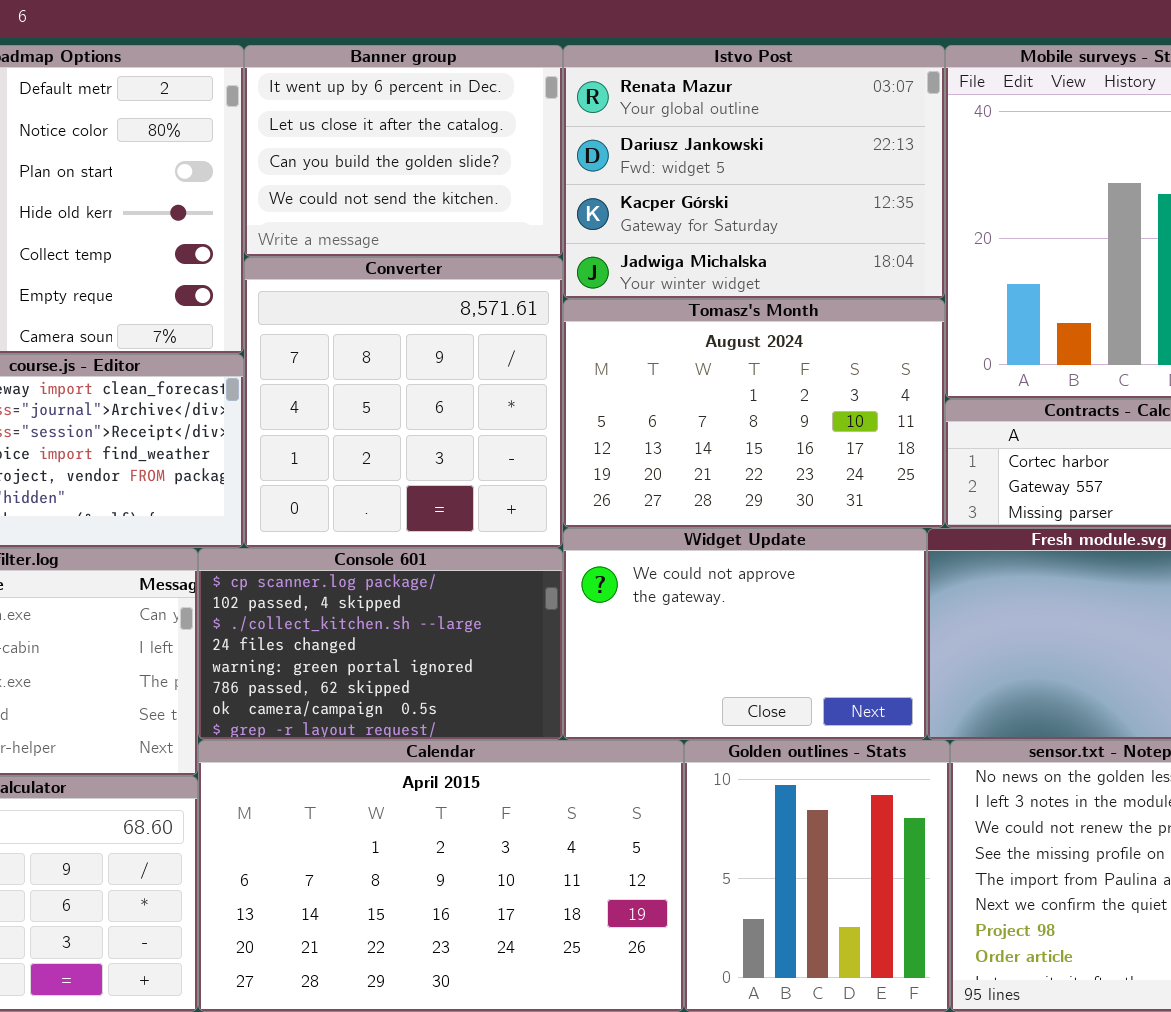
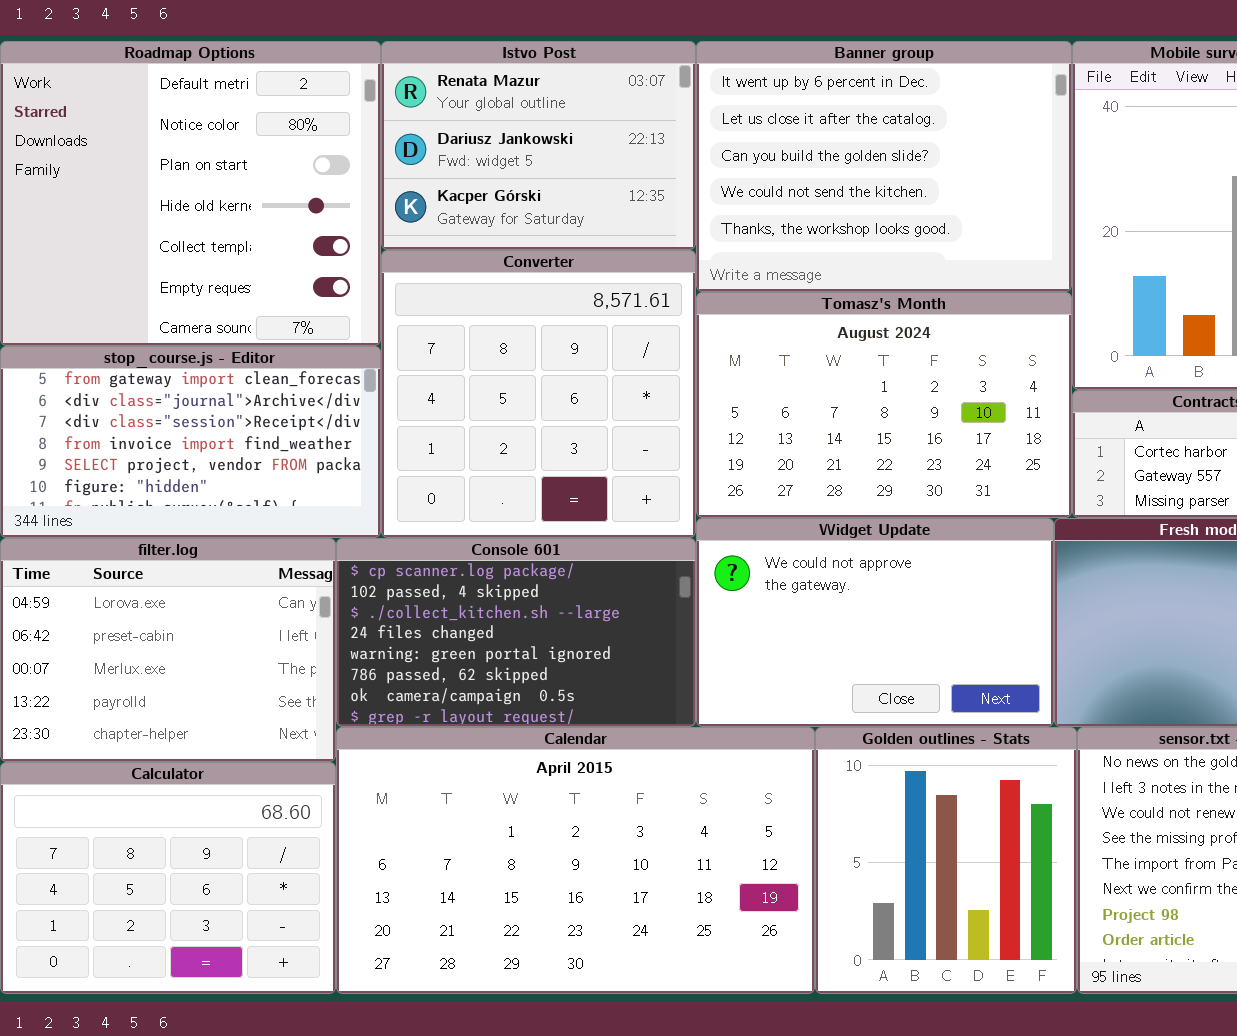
Banner group: [244,45,563,257] -> [696,41,1072,292], moved, resized
Istvo Post: [563,45,945,299] -> [381,41,696,250], moved, resized

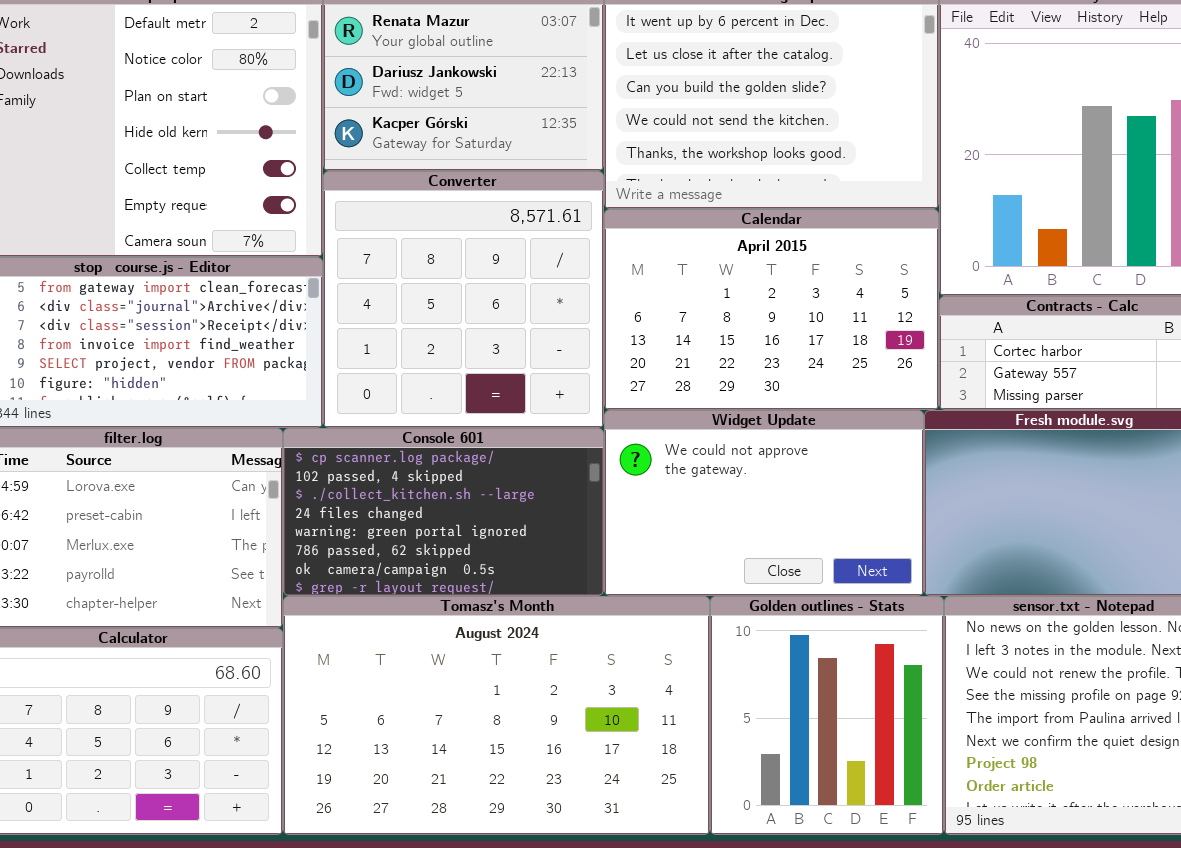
Tomasz's Month: [696,292,1072,518] -> [283,596,710,835], moved, resized
Calendar: [336,727,815,994] -> [604,209,939,410], moved, resized

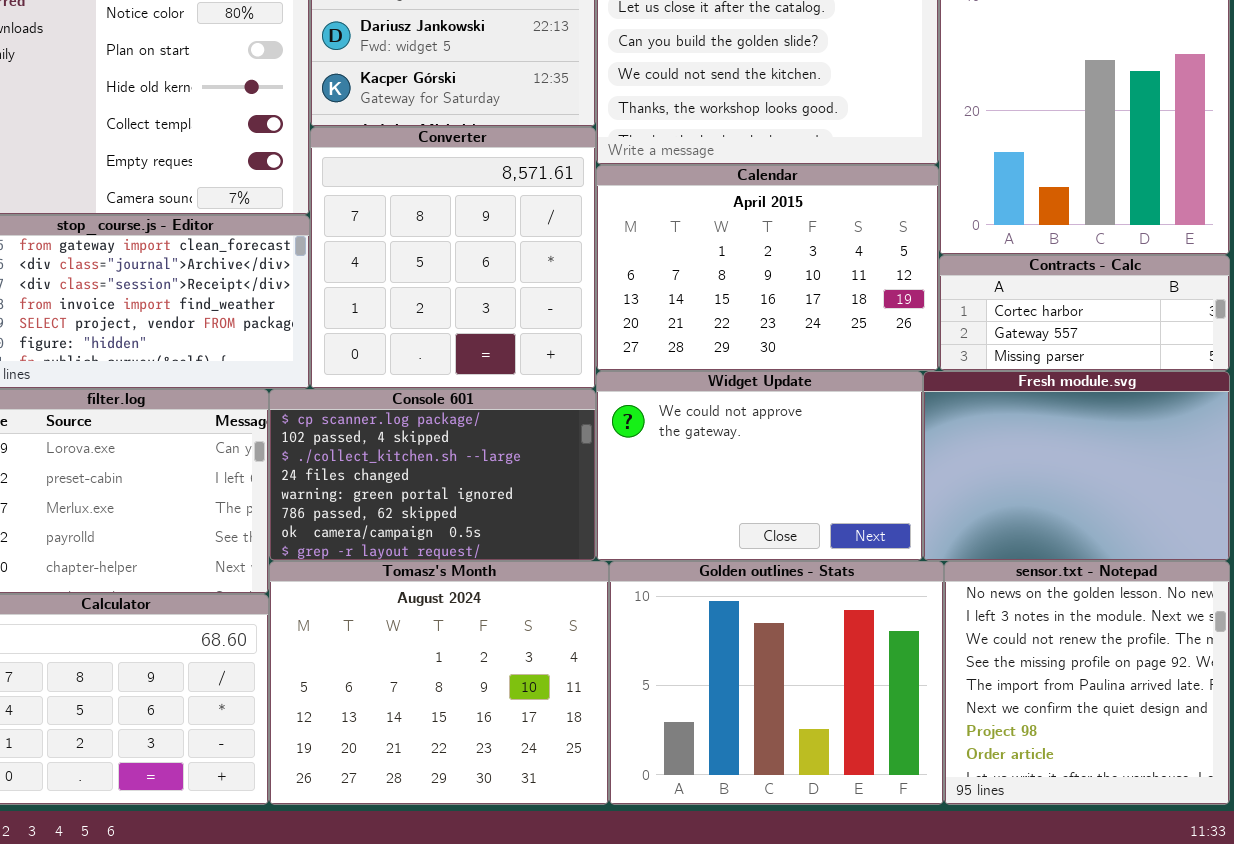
Tomasz's Month: [283,596,710,835] -> [269,561,609,805], resized
Golden outlines - Stats: [710,596,944,835] -> [609,561,944,805], resized

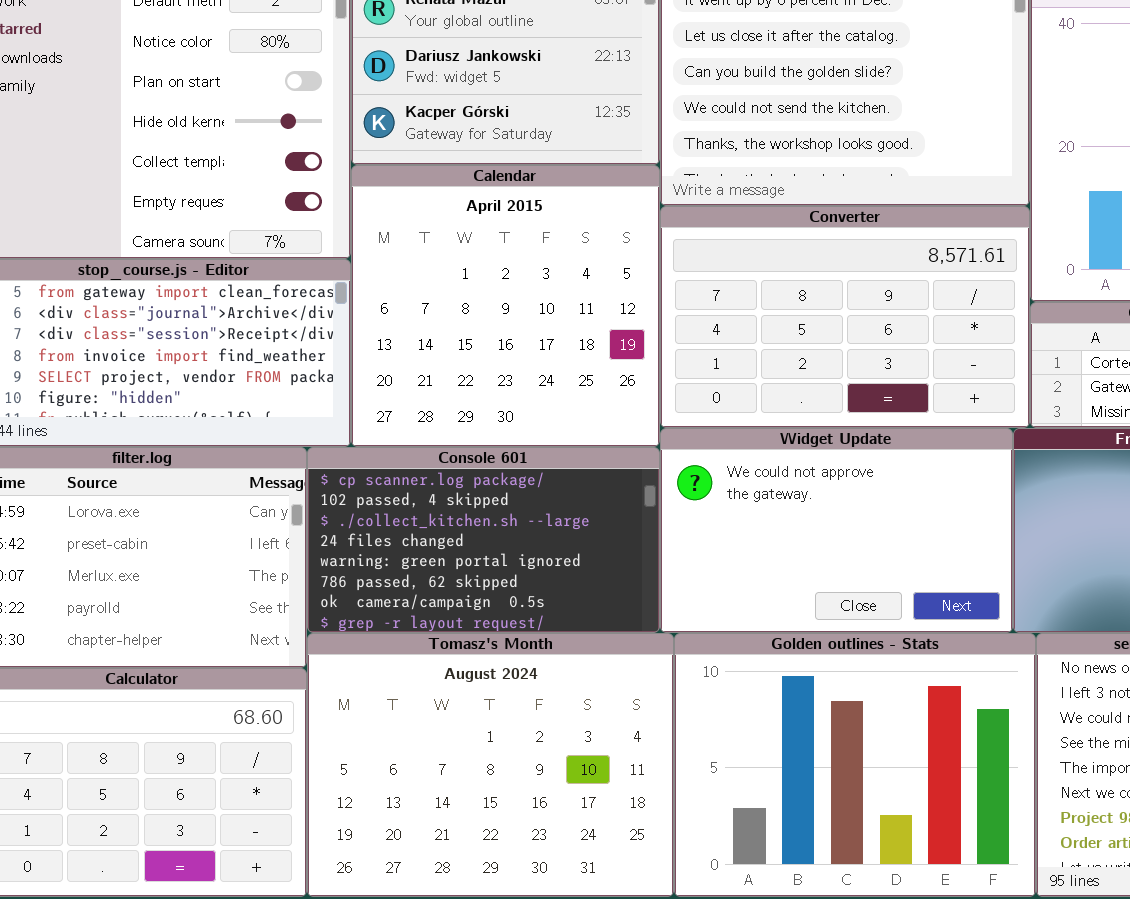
Converter: [310,127,596,389] -> [660,206,1030,428], moved, resized
Calendar: [596,165,939,371] -> [351,165,660,447], moved, resized

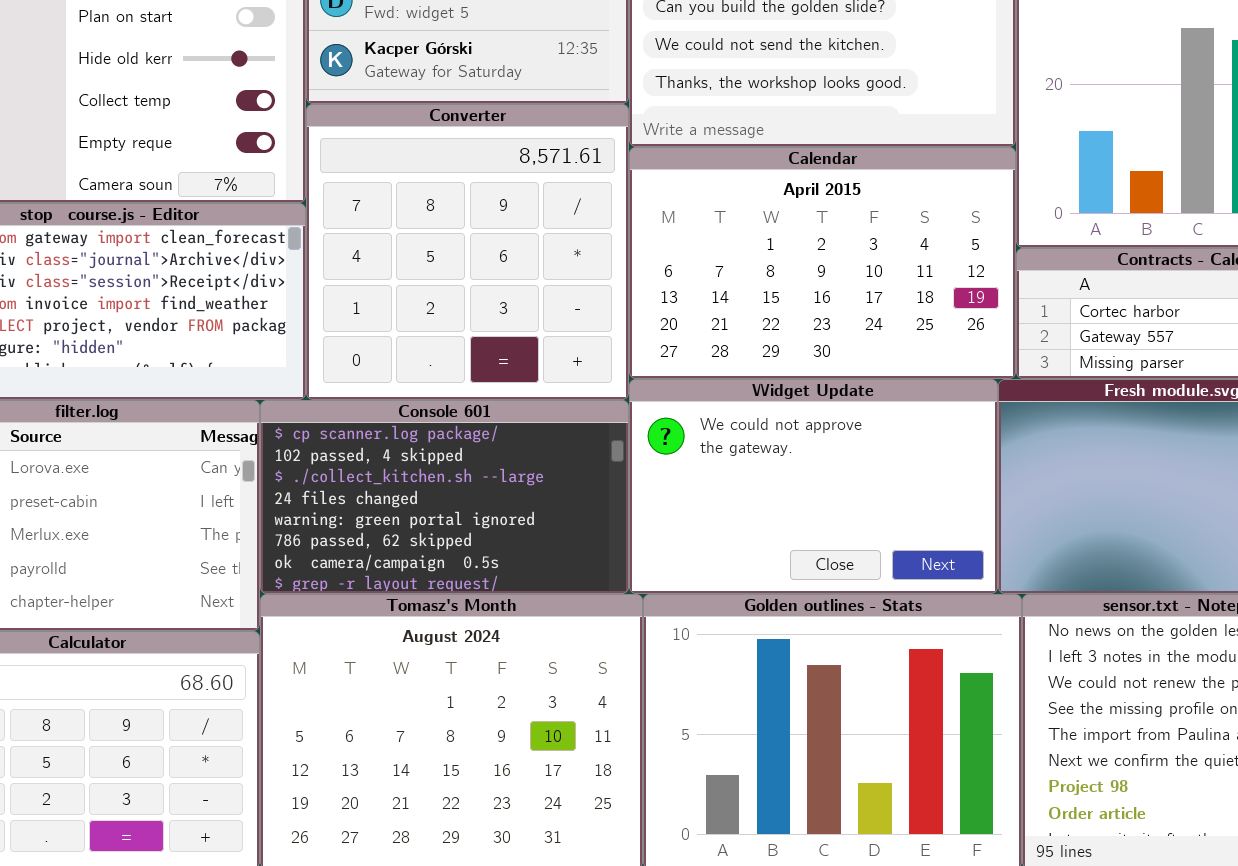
Calendar: [351,165,660,447] -> [629,147,1016,379], moved, resized
Converter: [660,206,1030,428] -> [306,104,629,400], moved, resized

